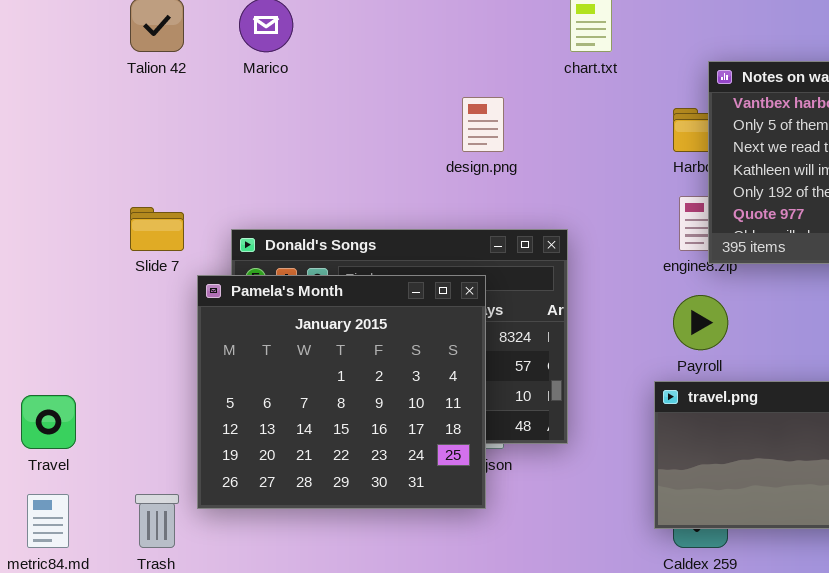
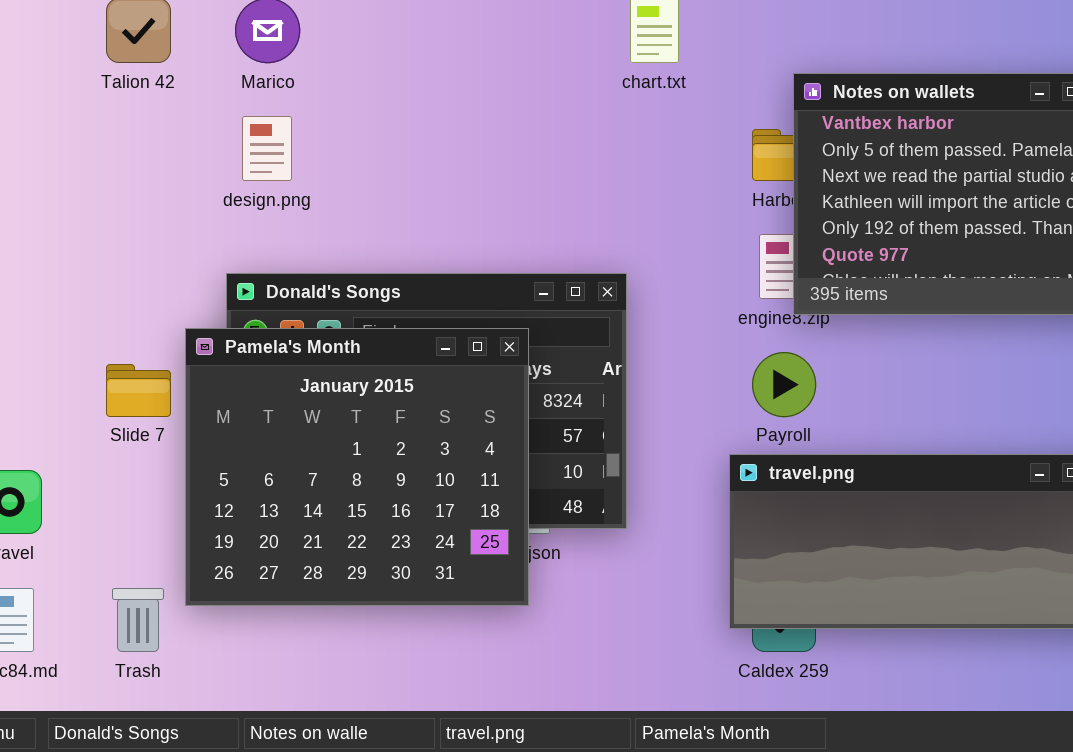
design.png: [462,97,504,152] -> [242,116,292,181], moved
Slide 7: [130,207,184,251] -> [106,364,171,417], moved

